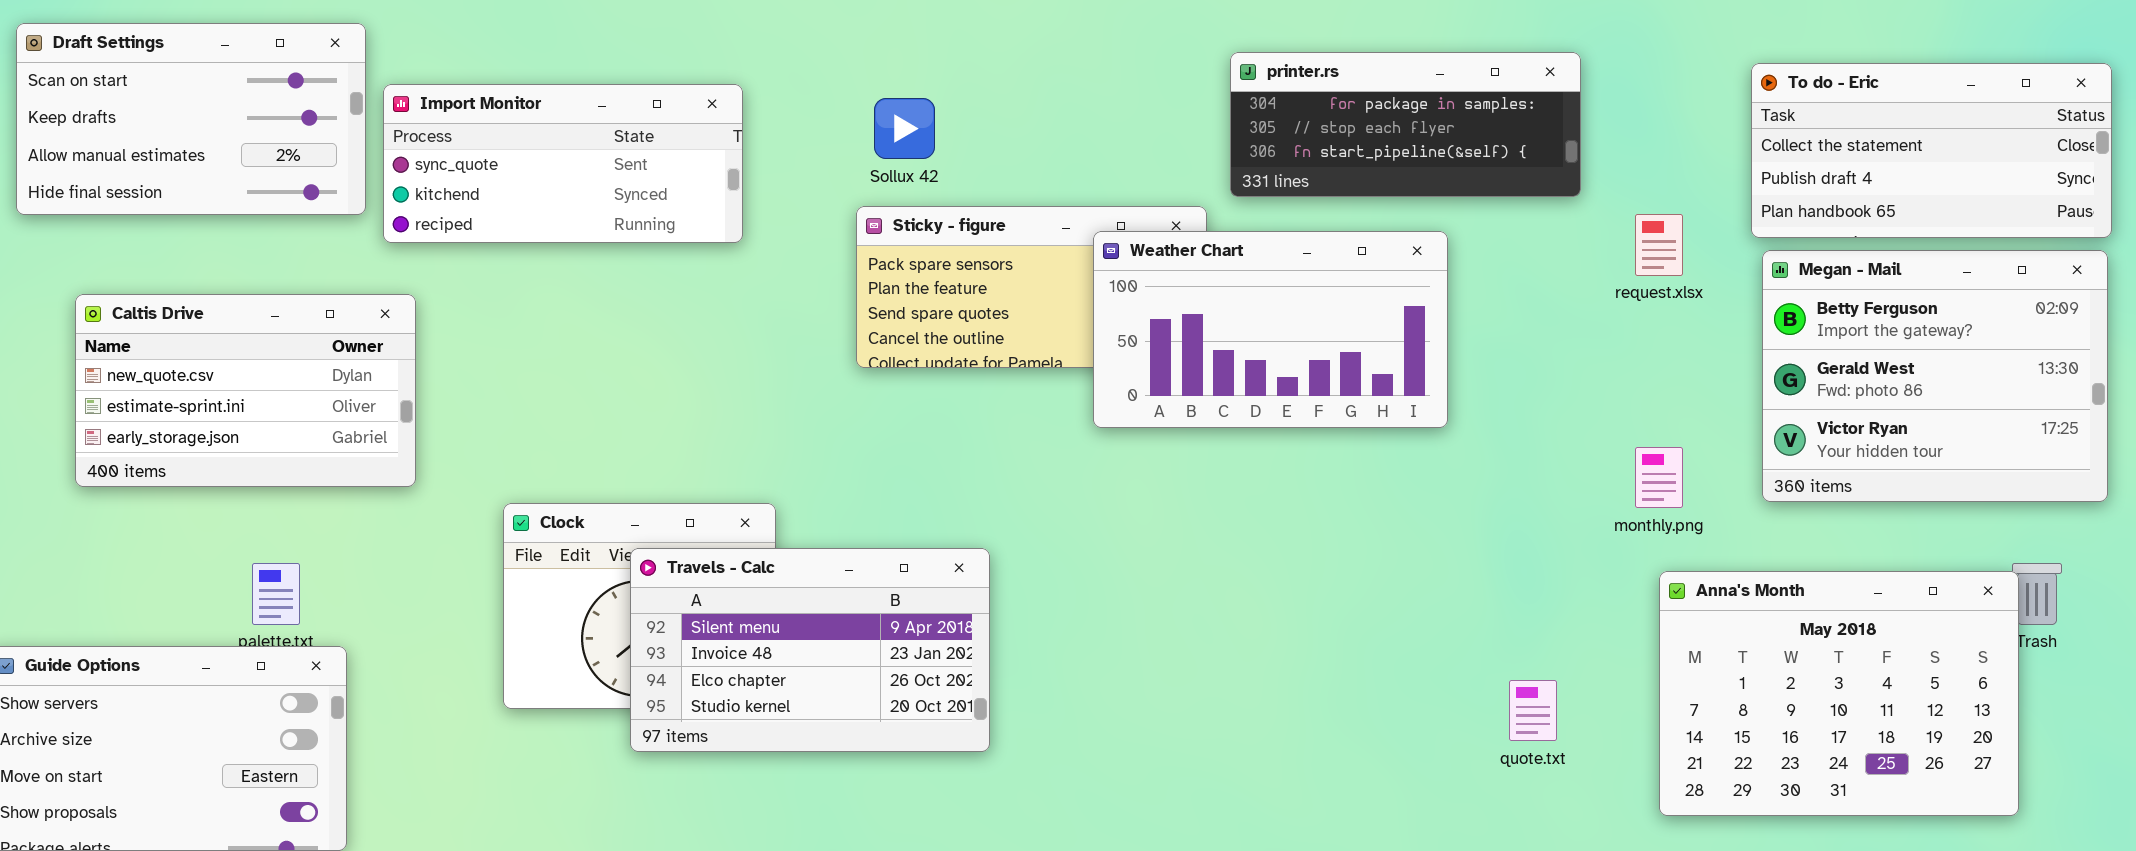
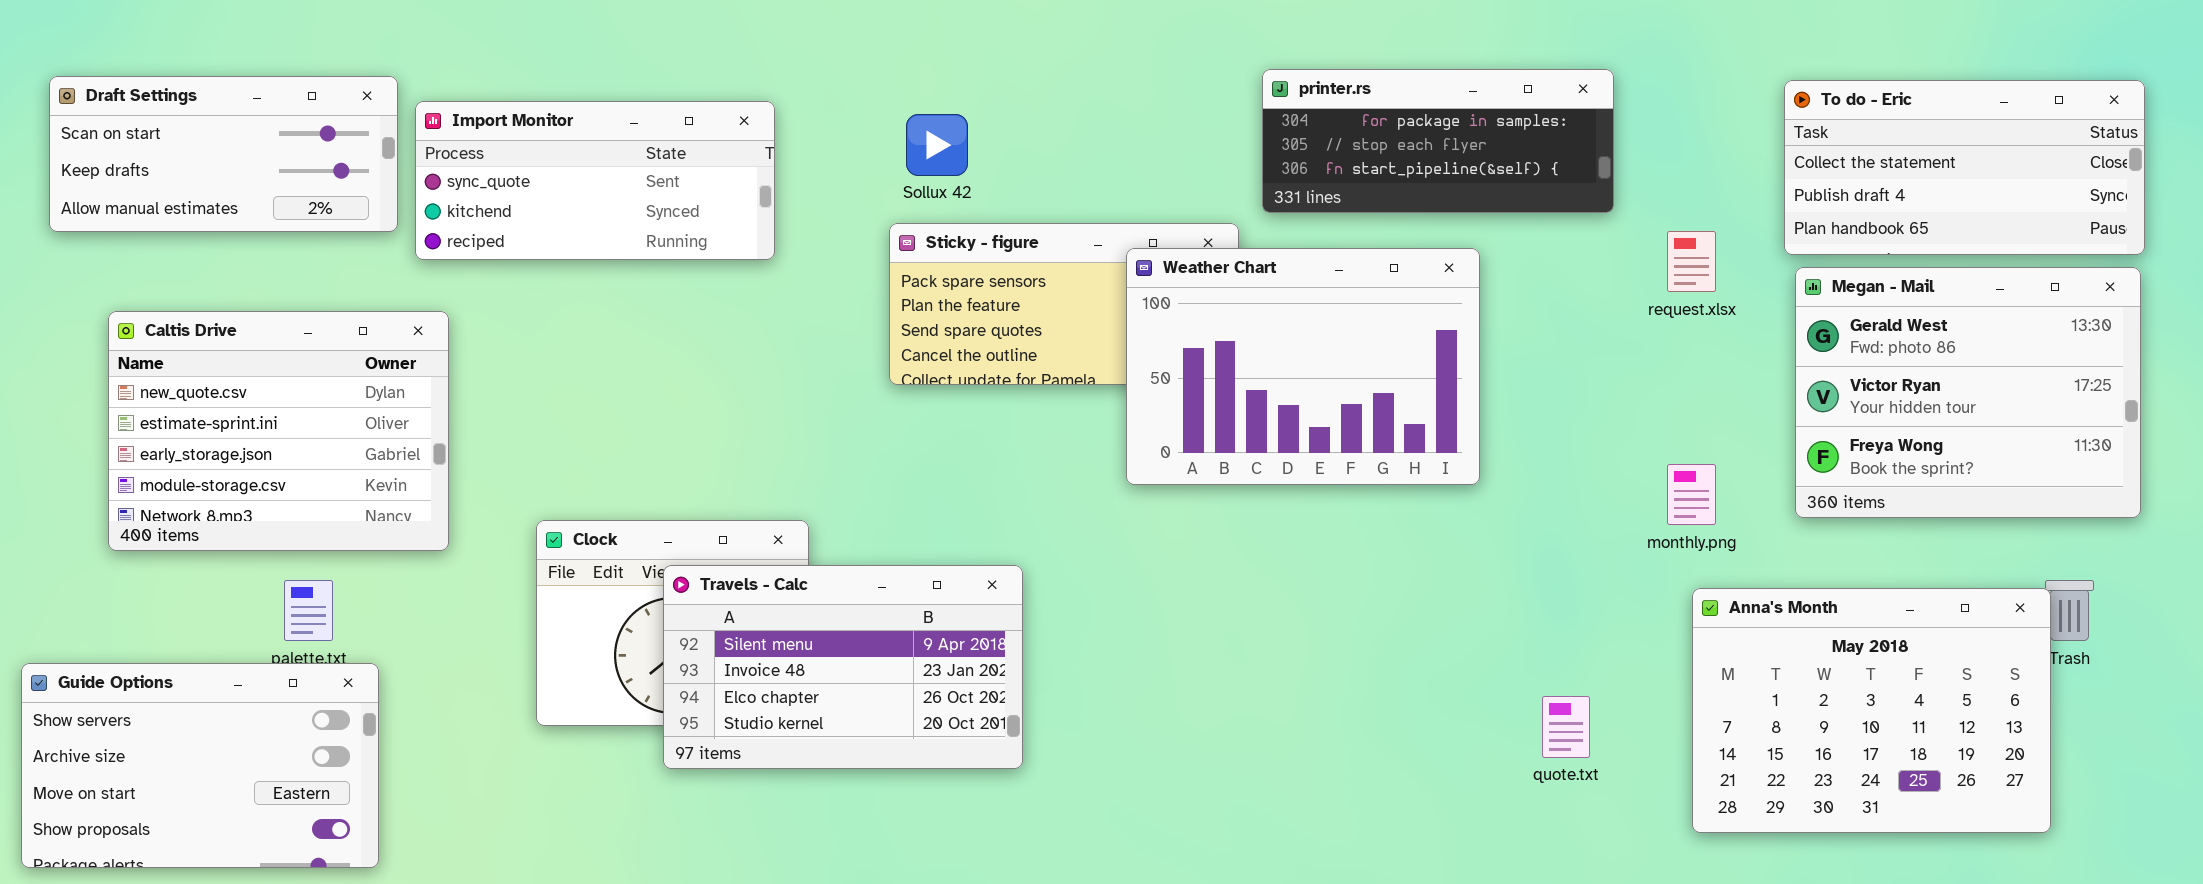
Draft Settings: [16,23,366,215] -> [49,76,398,232], resized
Weather Chart: [1093,231,1448,428] -> [1126,248,1480,485], resized
Megan - Mail: [1762,250,2108,502] -> [1795,267,2141,518], scrolled down 1 row
Caltis Drive: [75,294,416,487] -> [108,311,449,551], resized

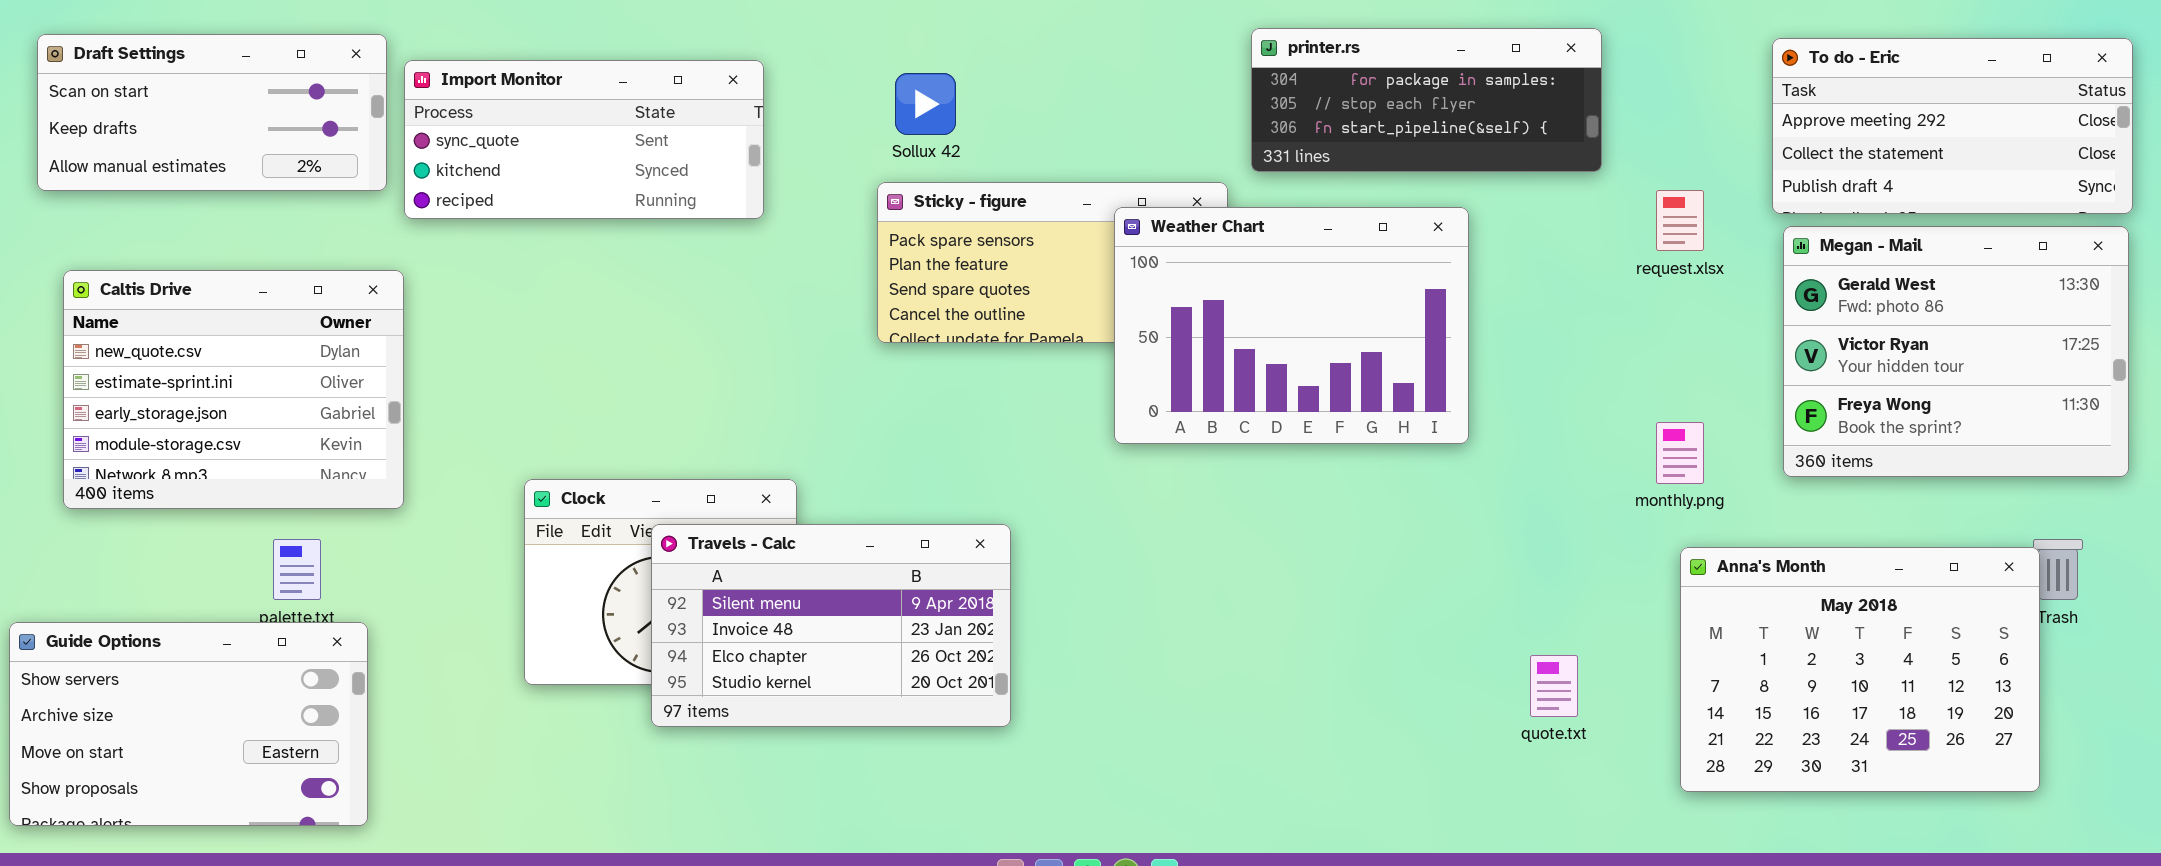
To do - Eric: [1784,80,2145,255] -> [1772,38,2133,214], scrolled up 1 row
Caltis Drive: [108,311,449,551] -> [63,270,404,509], moved

